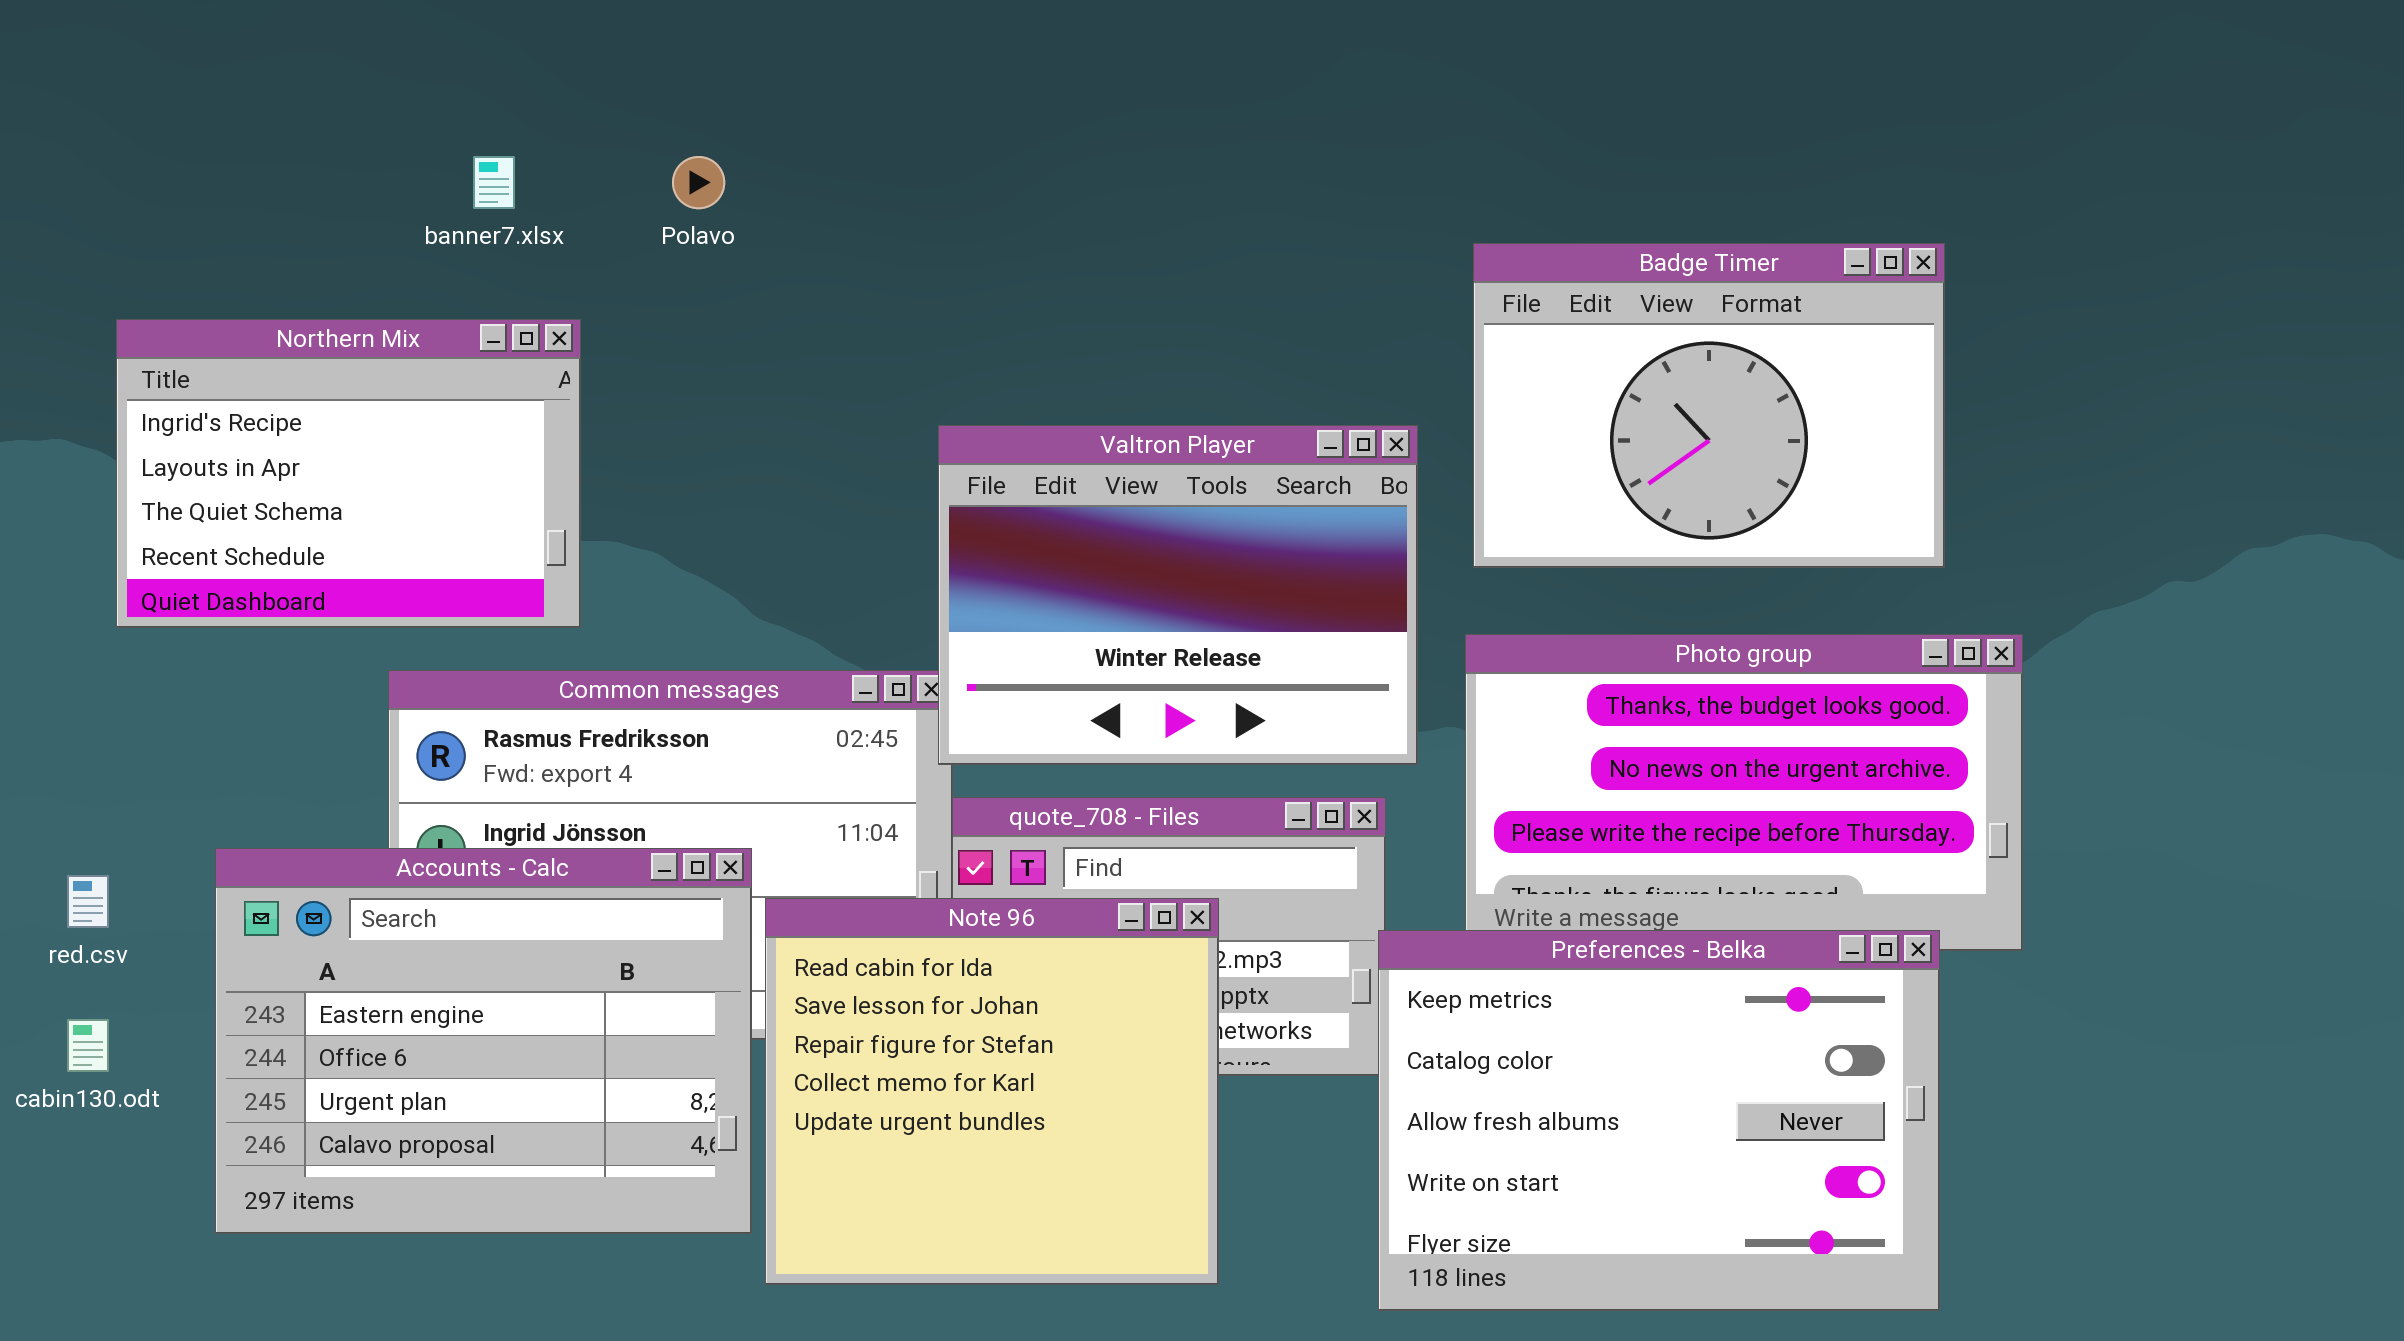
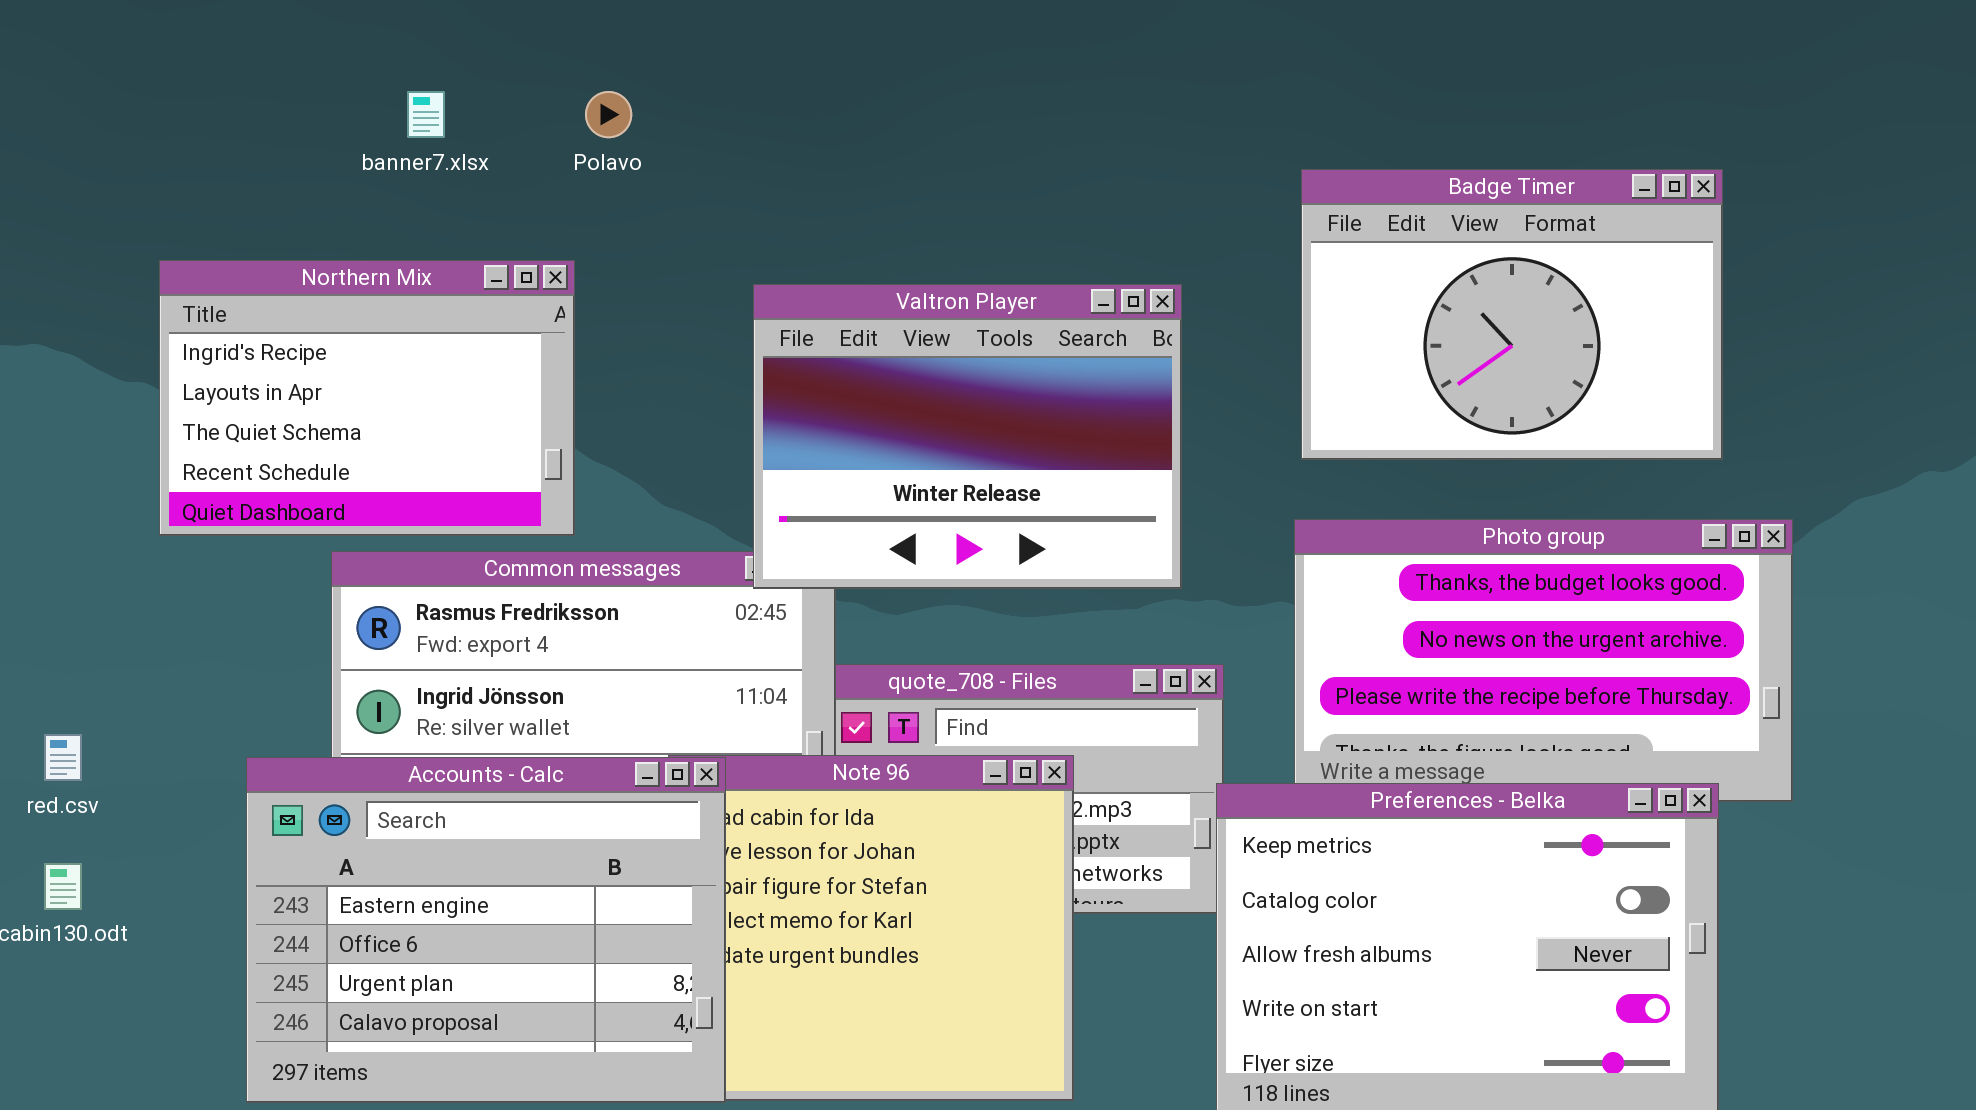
Northern Mix: [116,319,581,628] -> [159,260,575,536], moved
Valtron Player: [938,425,1418,765] -> [753,284,1182,589], moved
Accounts - Calc: [215,848,752,1234] -> [246,757,726,1103], moved

